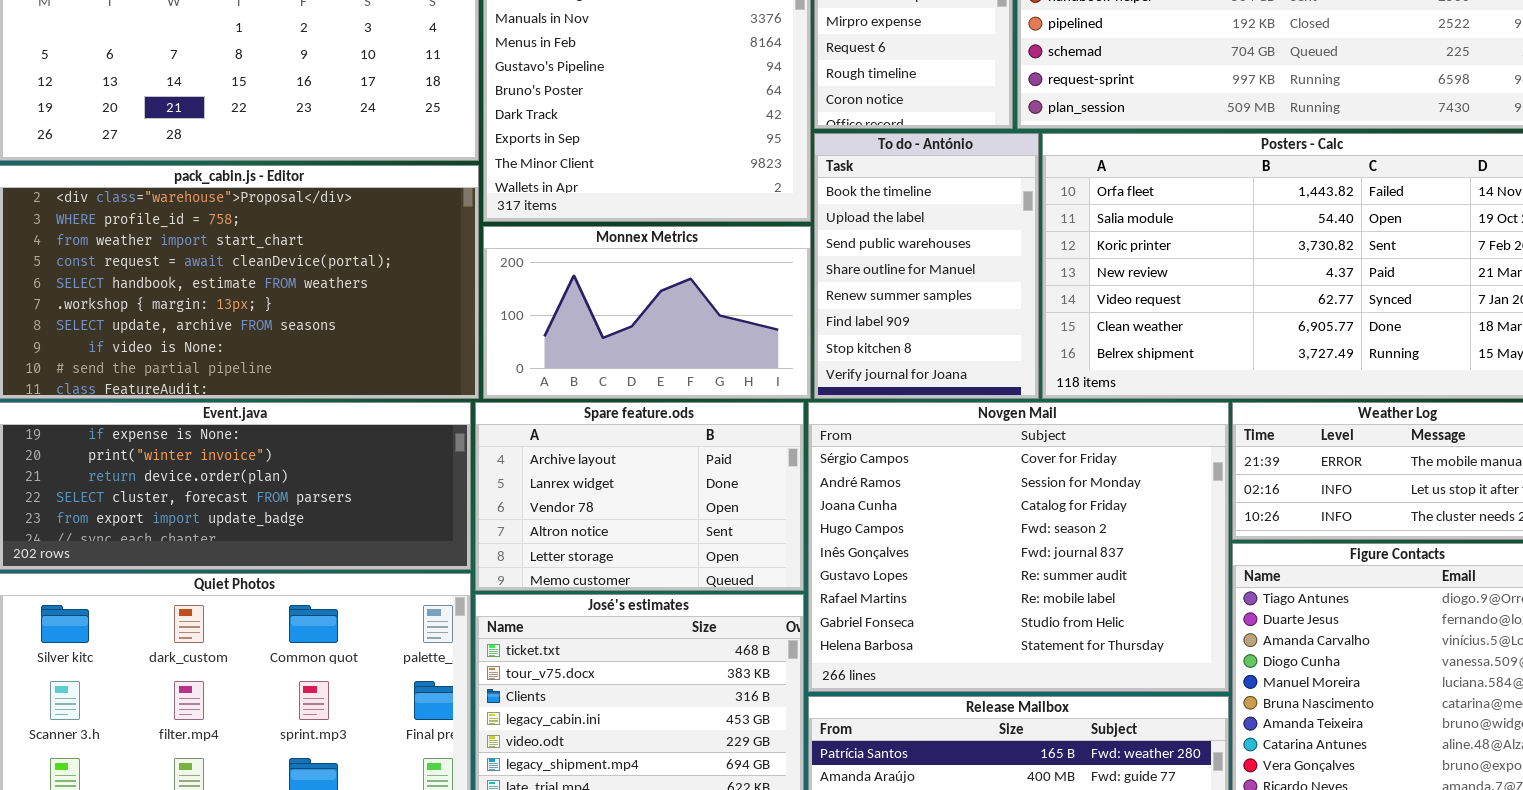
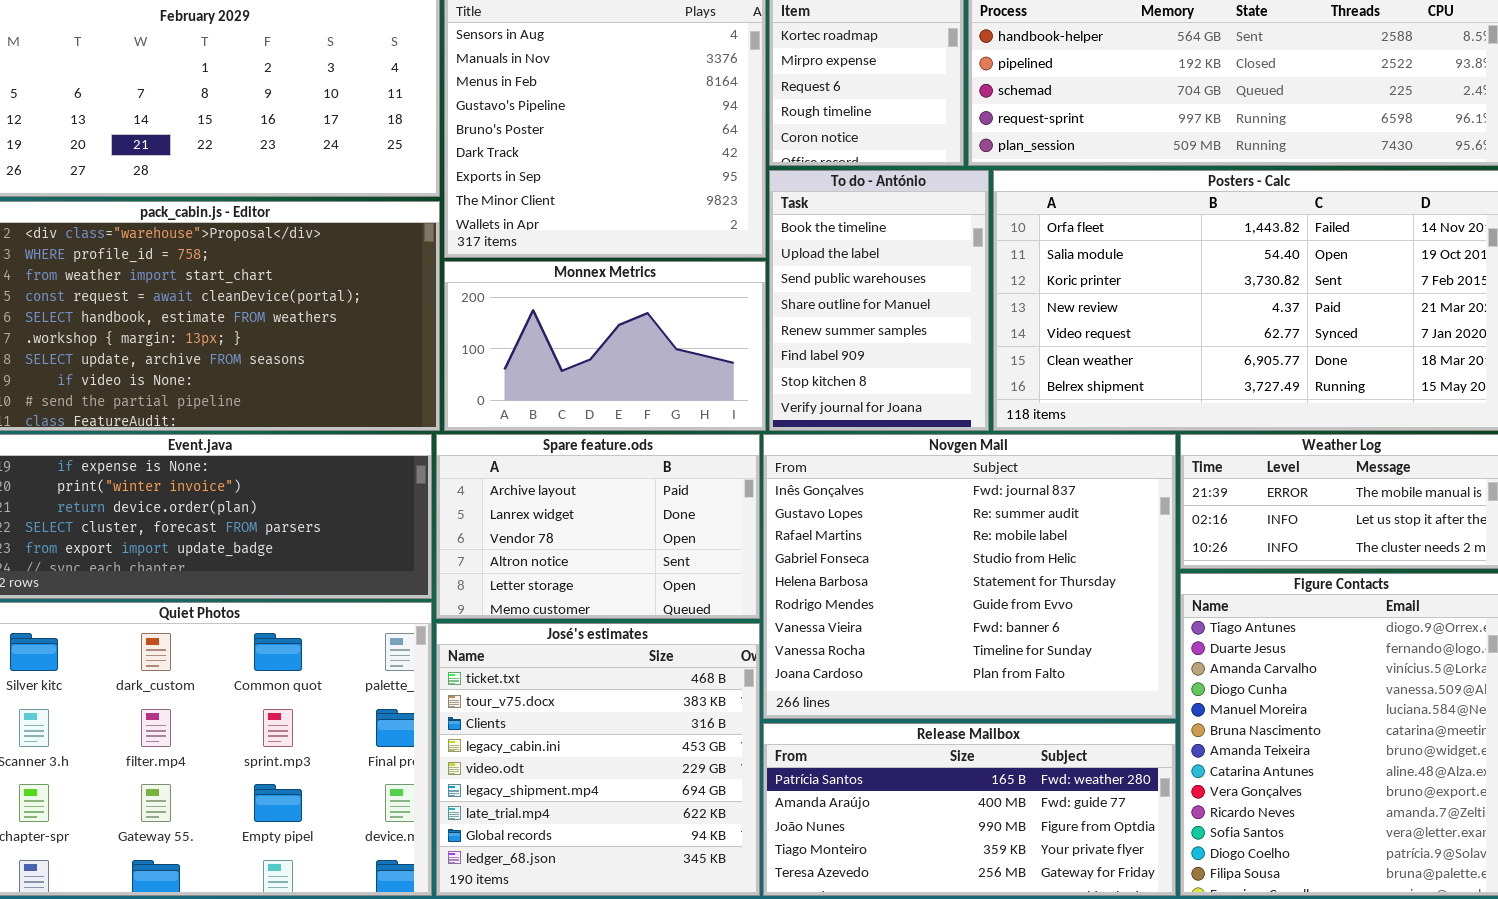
Novgen Mail: [808,402,1229,692] -> [763,434,1176,719], scrolled down 4 rows

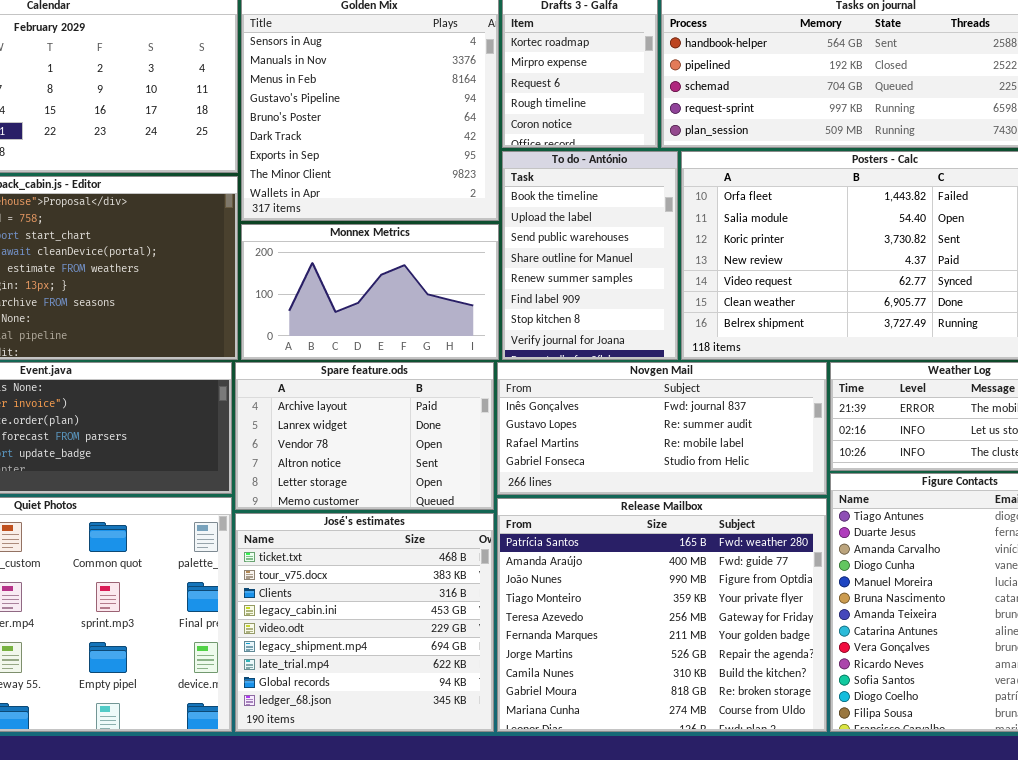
Novgen Mail: [763,434,1176,719] -> [497,362,827,495], resized
Release Mailbox: [763,723,1176,896] -> [497,498,827,732], resized

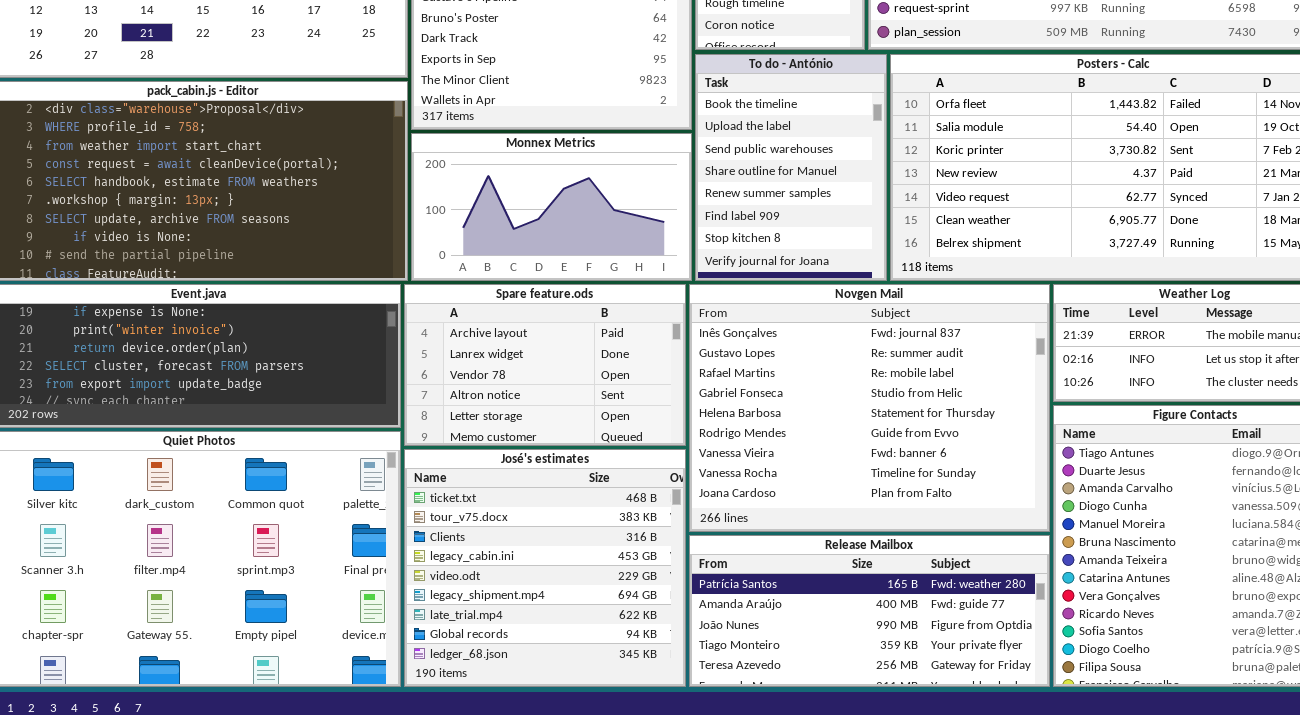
Novgen Mail: [497,362,827,495] -> [689,284,1050,532], resized
Release Mailbox: [497,498,827,732] -> [689,535,1050,687], resized

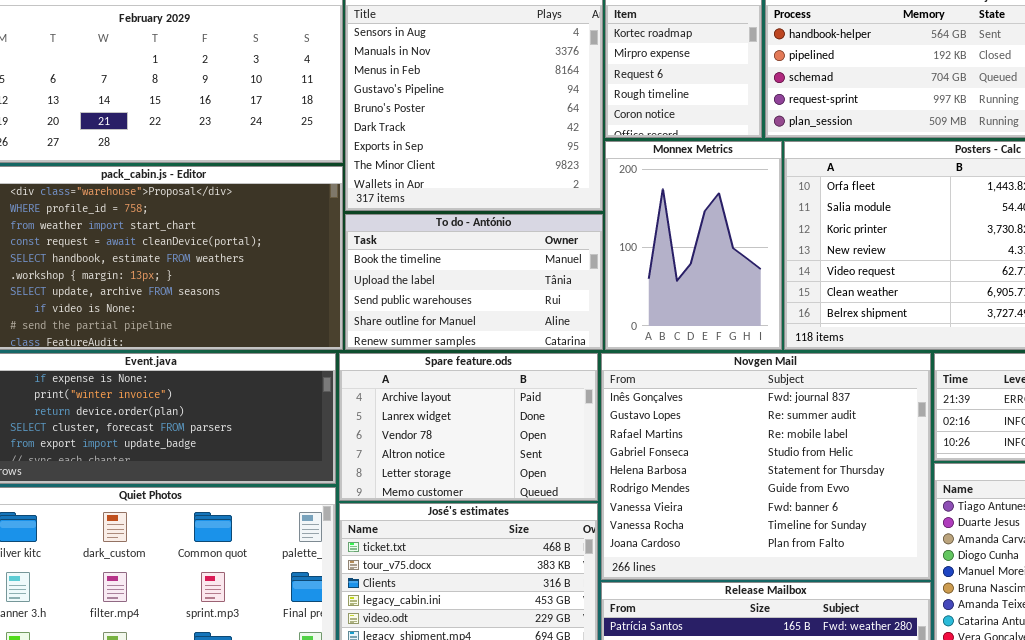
To do - António: [695,54,887,281] -> [345,214,603,350], moved, resized
Monnex Metrics: [411,133,692,281] -> [605,141,782,350], moved, resized

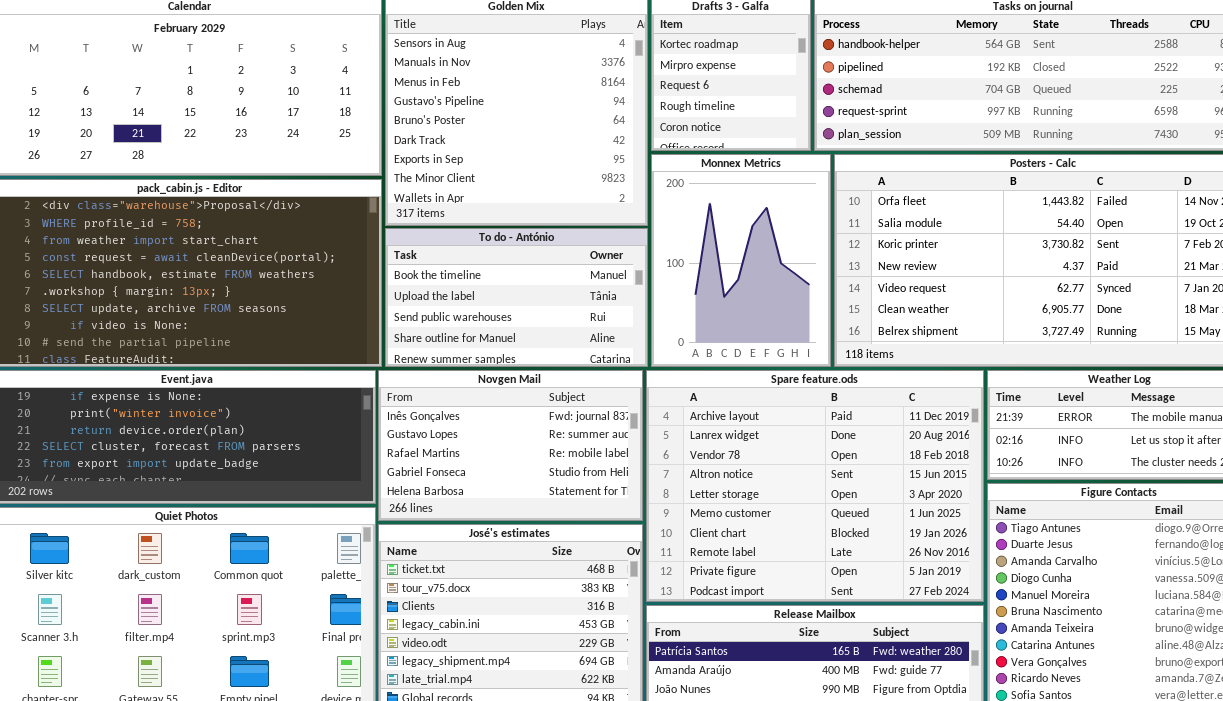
Spare feature.ods: [339,353,598,501] -> [646,370,984,602], moved, resized
Novgen Mail: [601,353,931,580] -> [378,370,643,521], moved, resized

